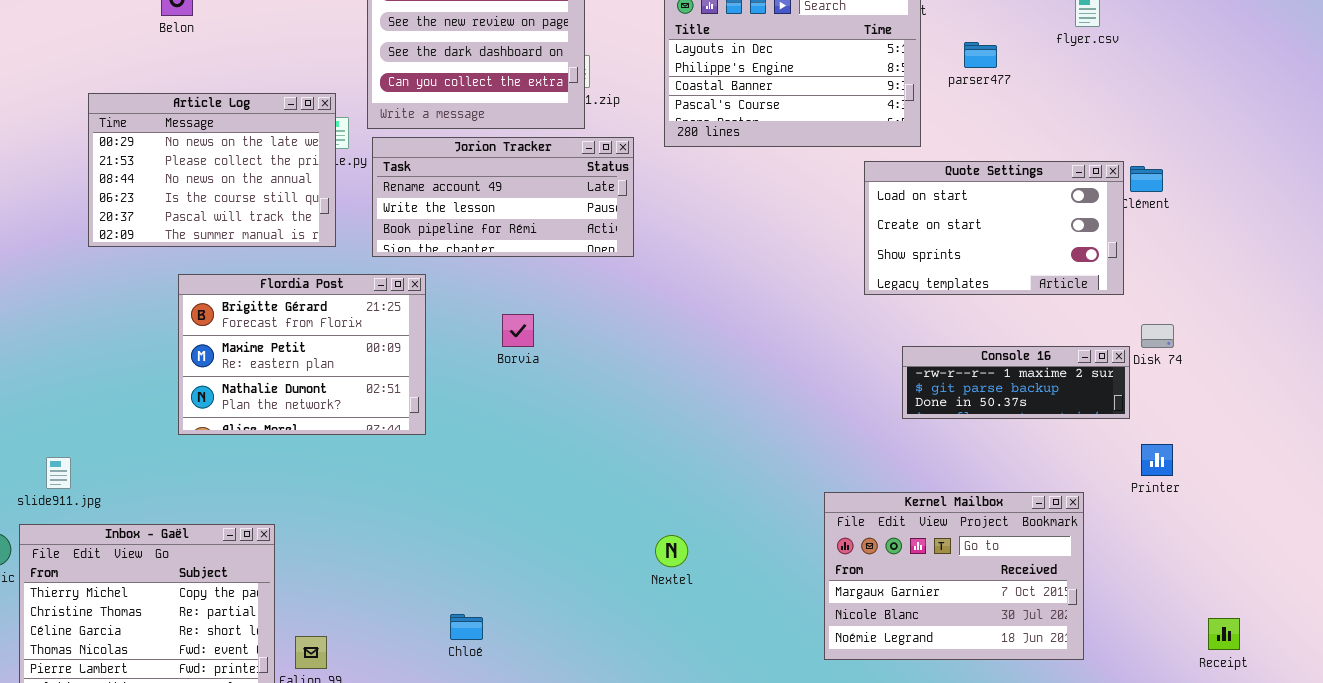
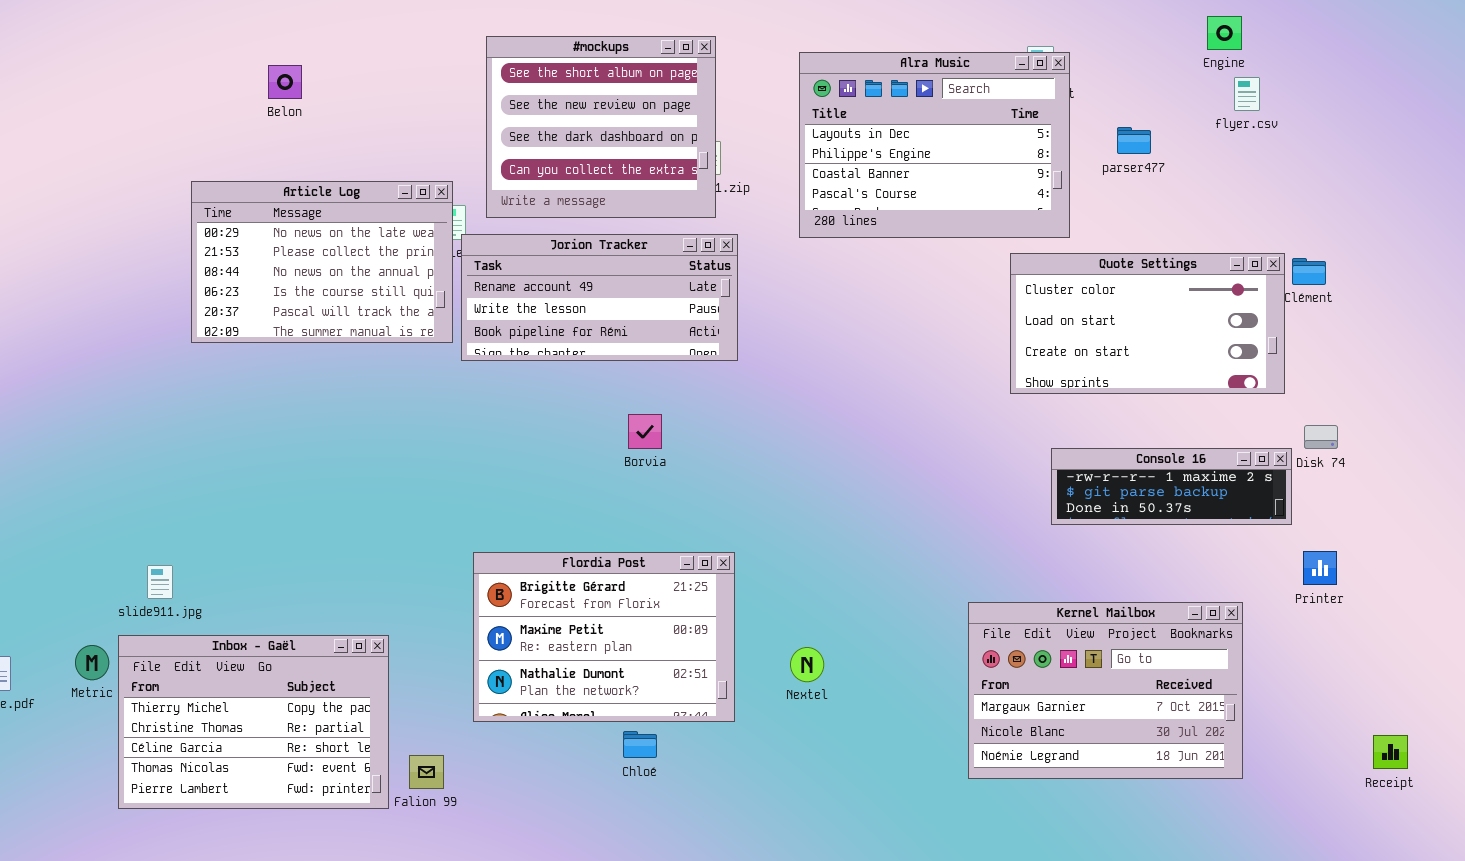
Jorion Tracker: [372,137,634,257] -> [461,234,738,361], moved
Quote Settings: [864,161,1124,295] -> [1010,253,1285,394], scrolled up 1 row
Flordia Post: [178,274,426,435] -> [473,552,735,722], moved
Chloé: [450,614,483,640] -> [623,731,657,758], moved

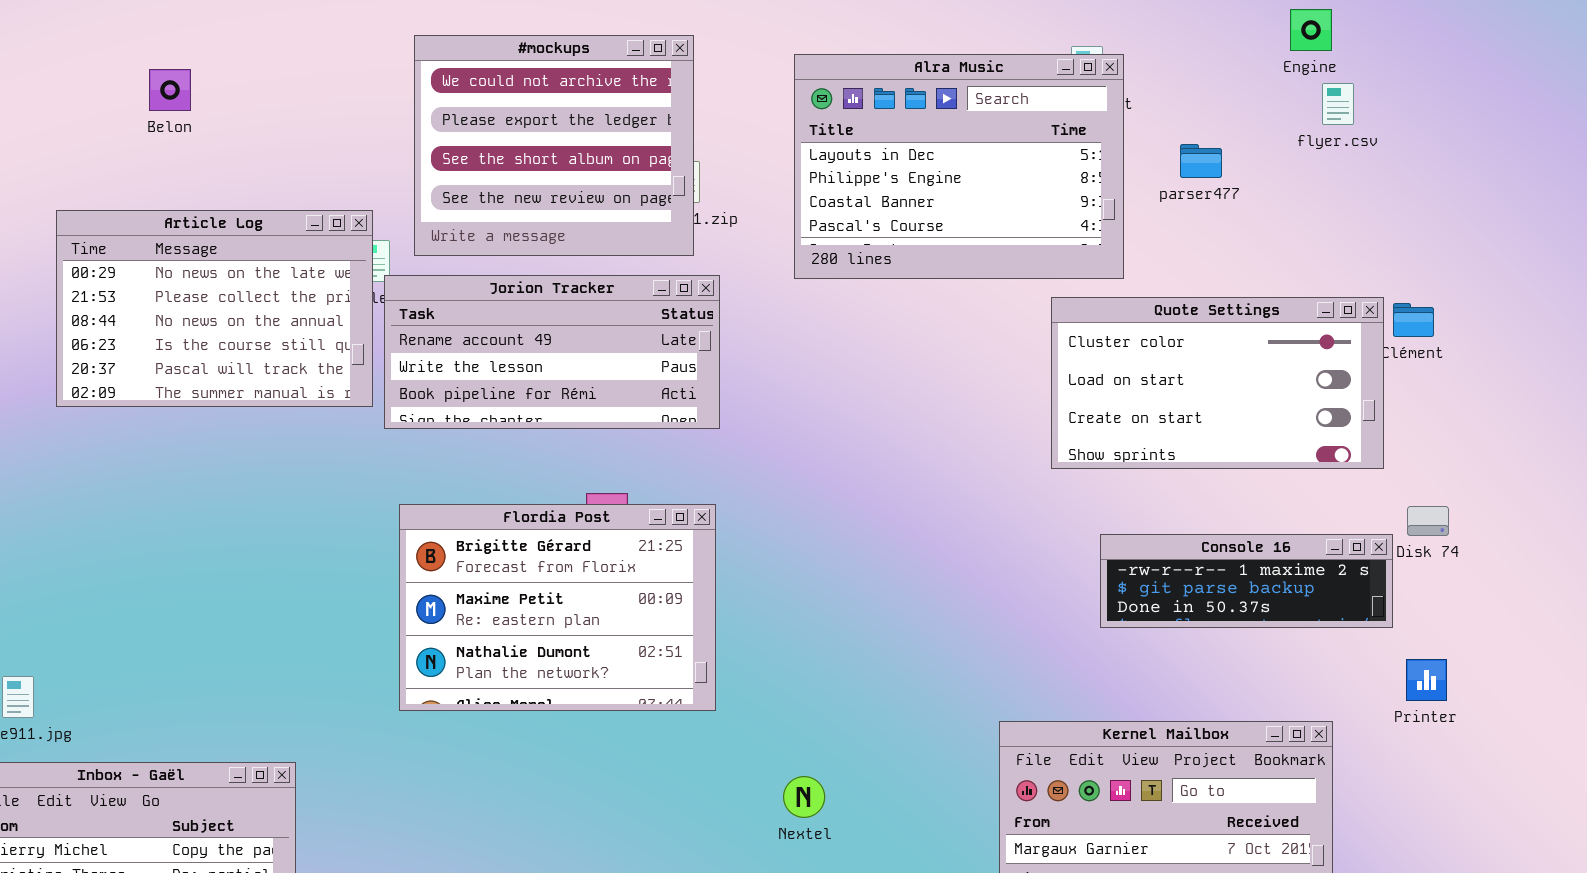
#mockups: [486,36,716,218] -> [414,35,694,256], scrolled up 2 rows
Flordia Post: [473,552,735,722] -> [399,504,716,711], moved

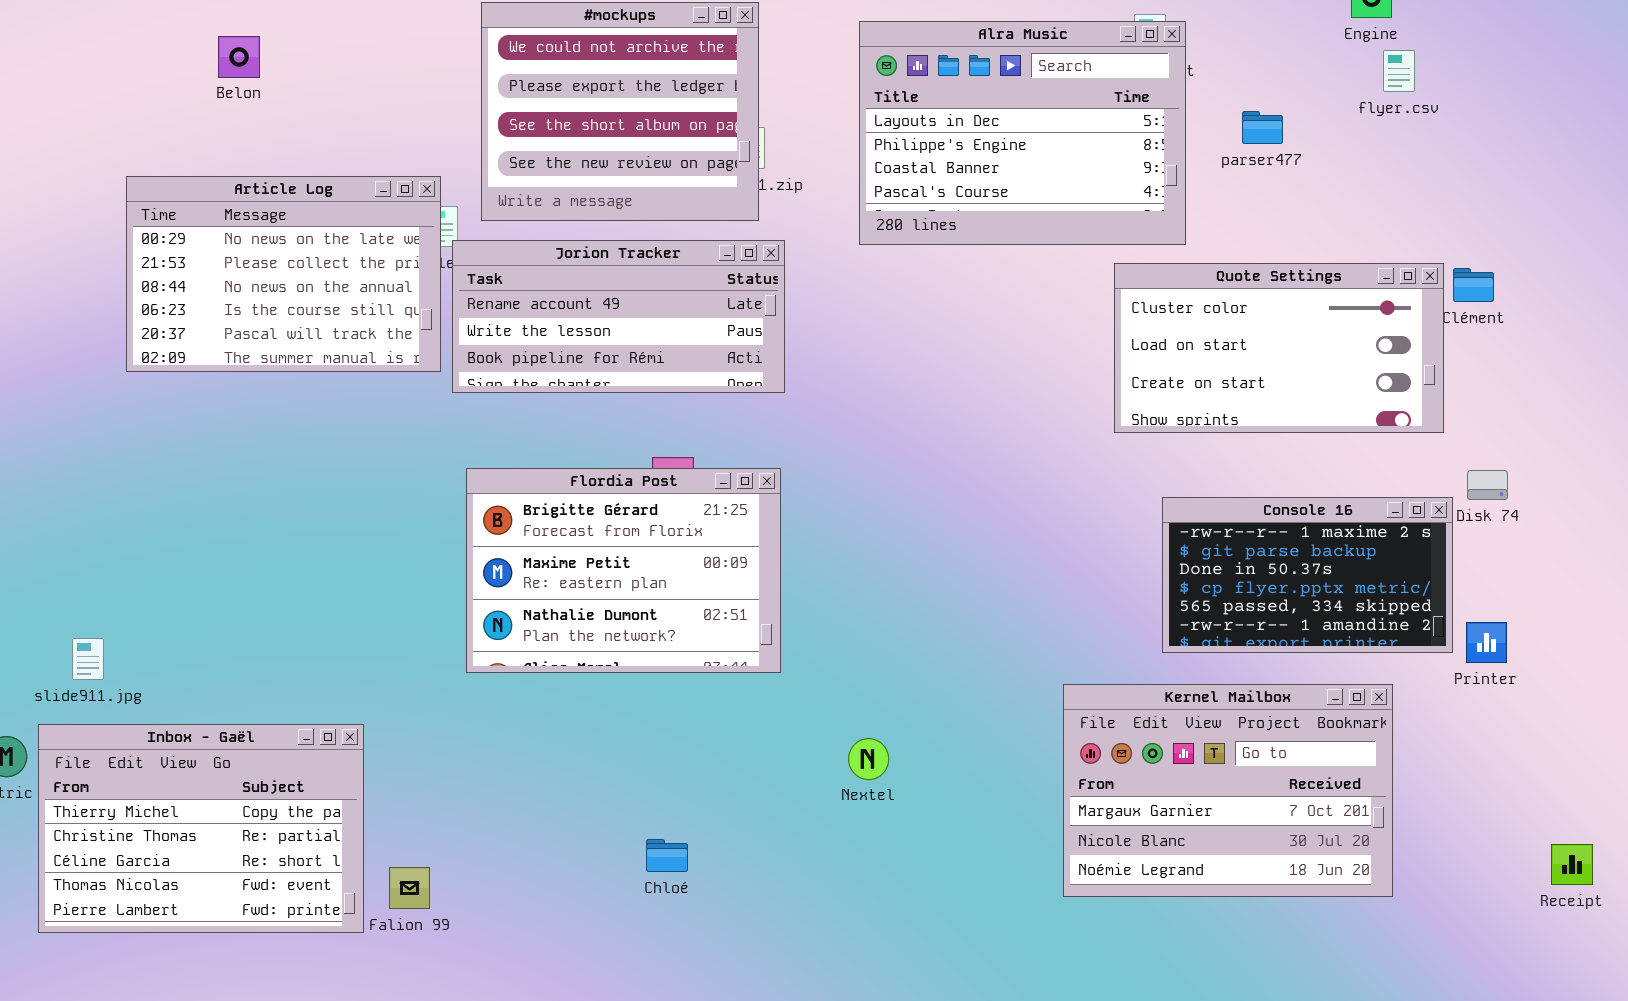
Console 16: [1100,534,1393,628] -> [1162,497,1453,653], resized

